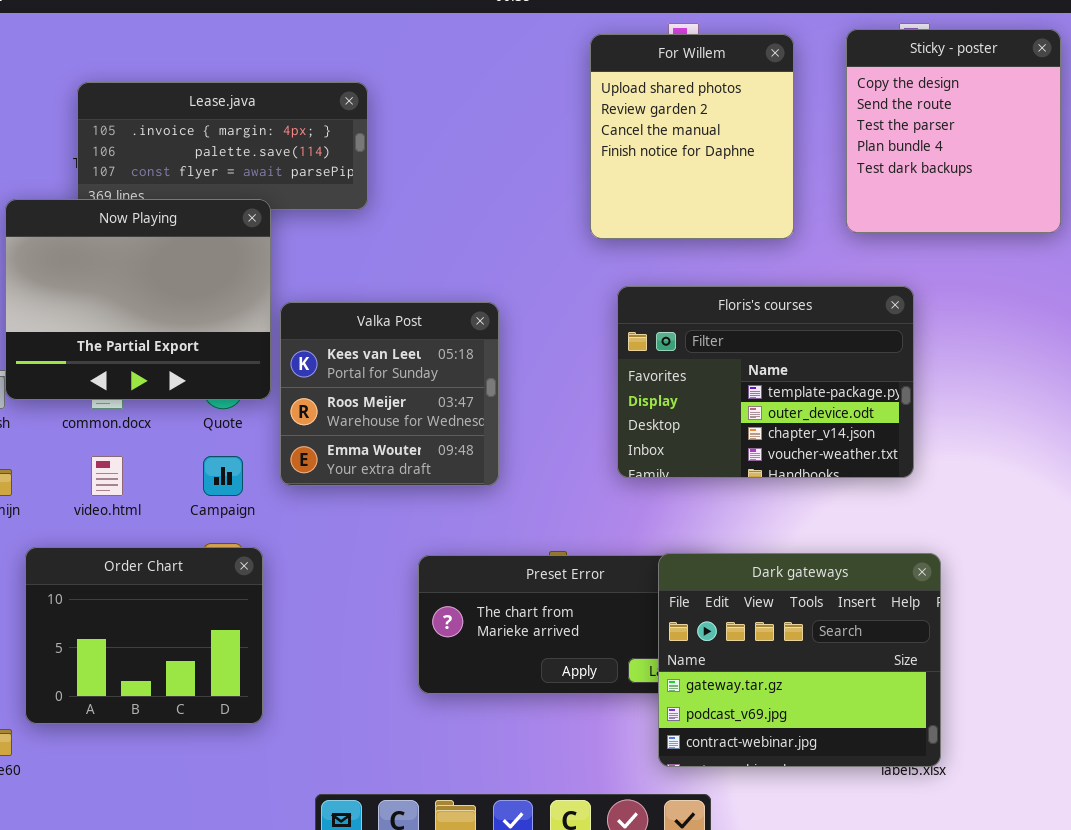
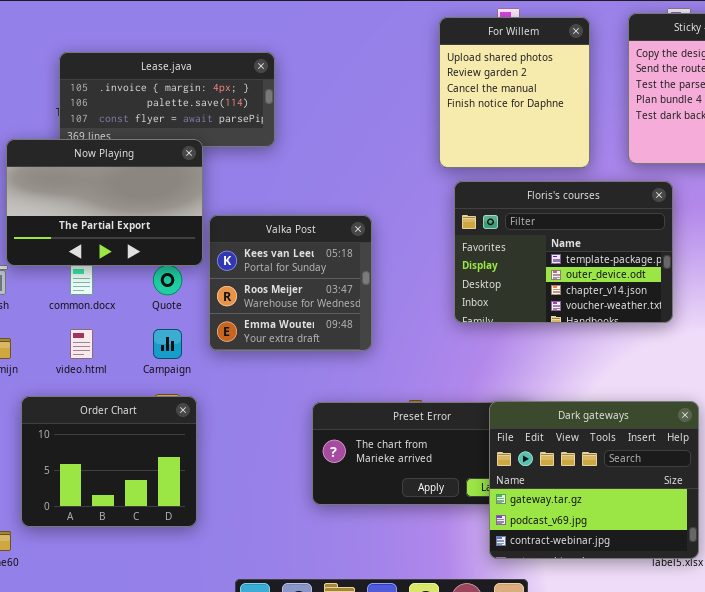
Now Playing: [5,199,271,400] -> [6,139,203,266], resized
Floris's courses: [617,286,914,478] -> [454,181,673,323], moved

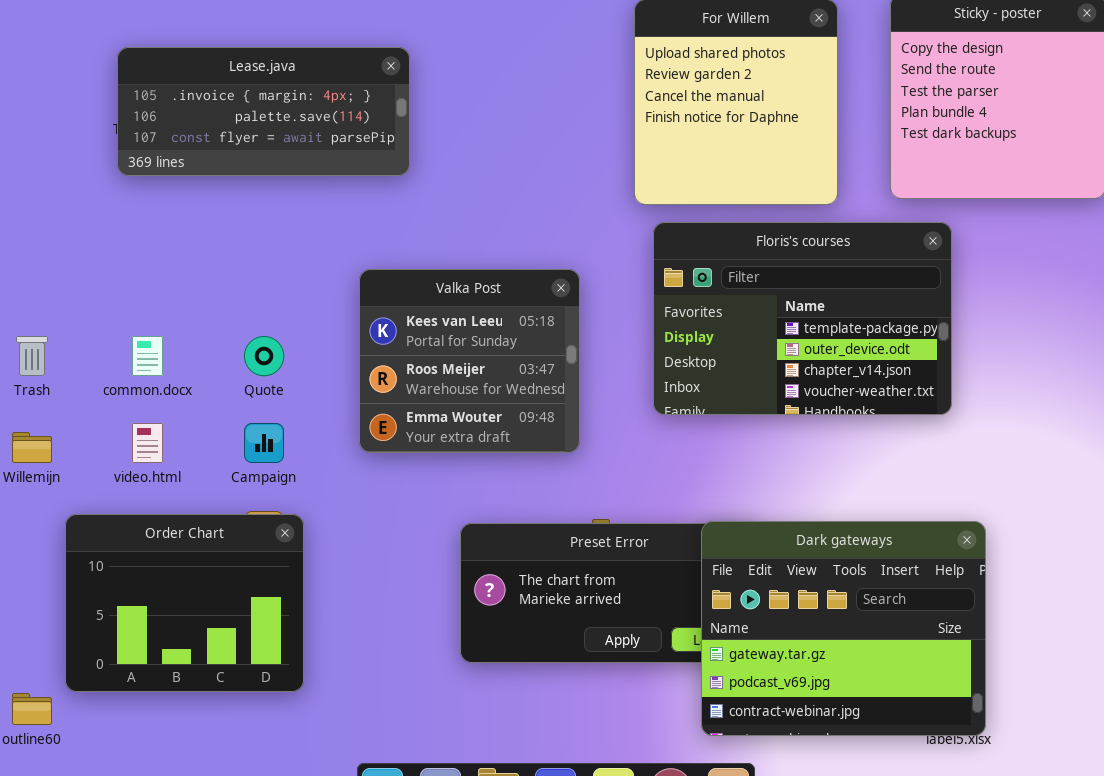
Now Playing: [6,139,203,266] -> none, closed
Valka Post: [209,215,372,351] -> [359,269,580,453], moved

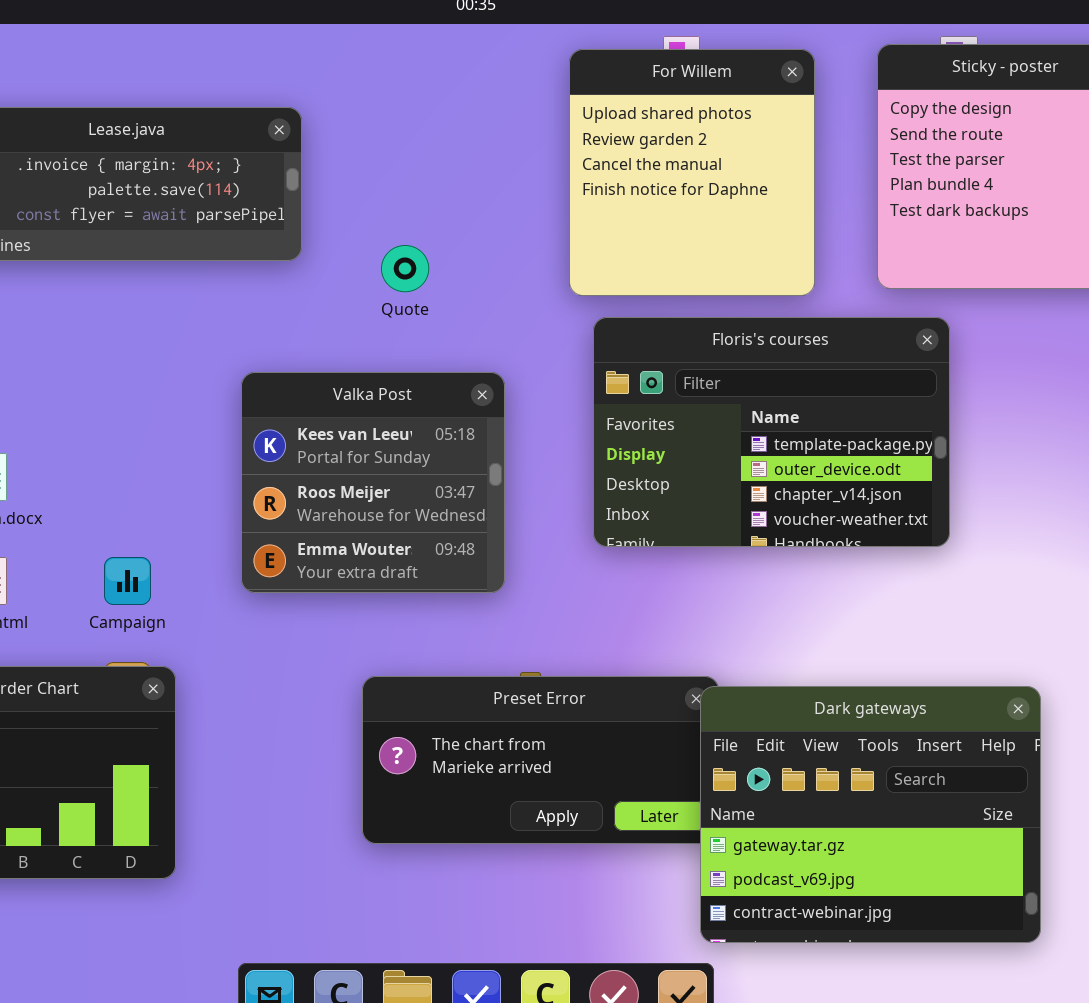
Quote: [244,336,284,376] -> [381,245,429,292], moved
Dark gateways: [701,521,986,736] -> [700,686,1041,943], moved

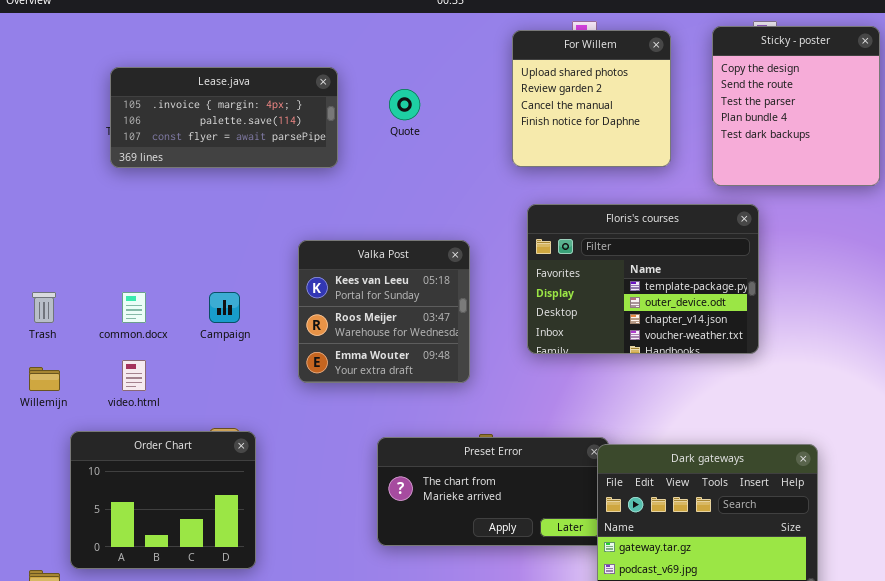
For Willem: [569,49,815,296] -> [512,30,671,167], resized
Quote: [381,245,429,292] -> [389,89,420,120], moved
Campaign: [104,557,151,605] -> [209,292,240,323], moved

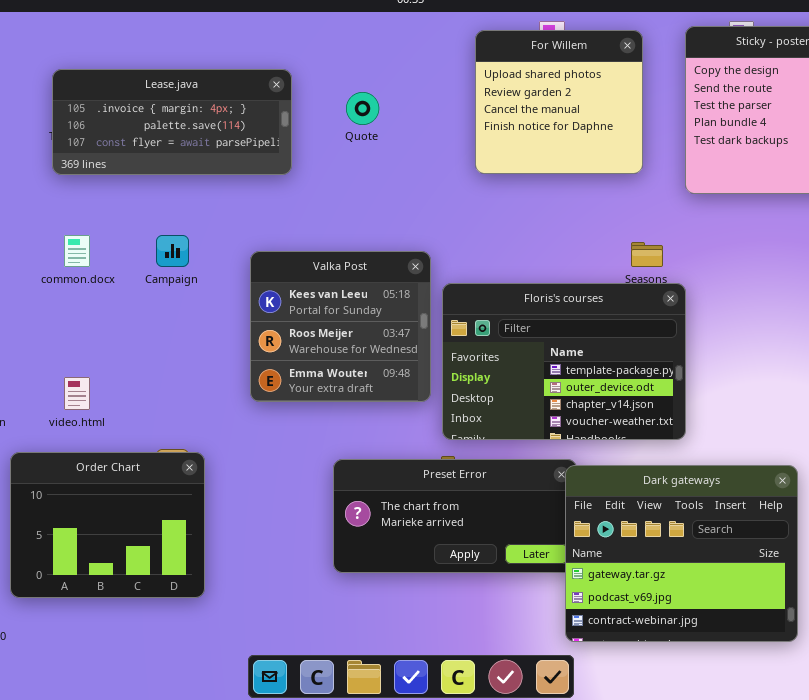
Floris's courses: [527,204,759,354] -> [442,283,686,440], moved
common.docx: [122,292,146,323] -> [64,235,90,267], moved
Campaign: [209,292,240,323] -> [156,235,189,267], moved

